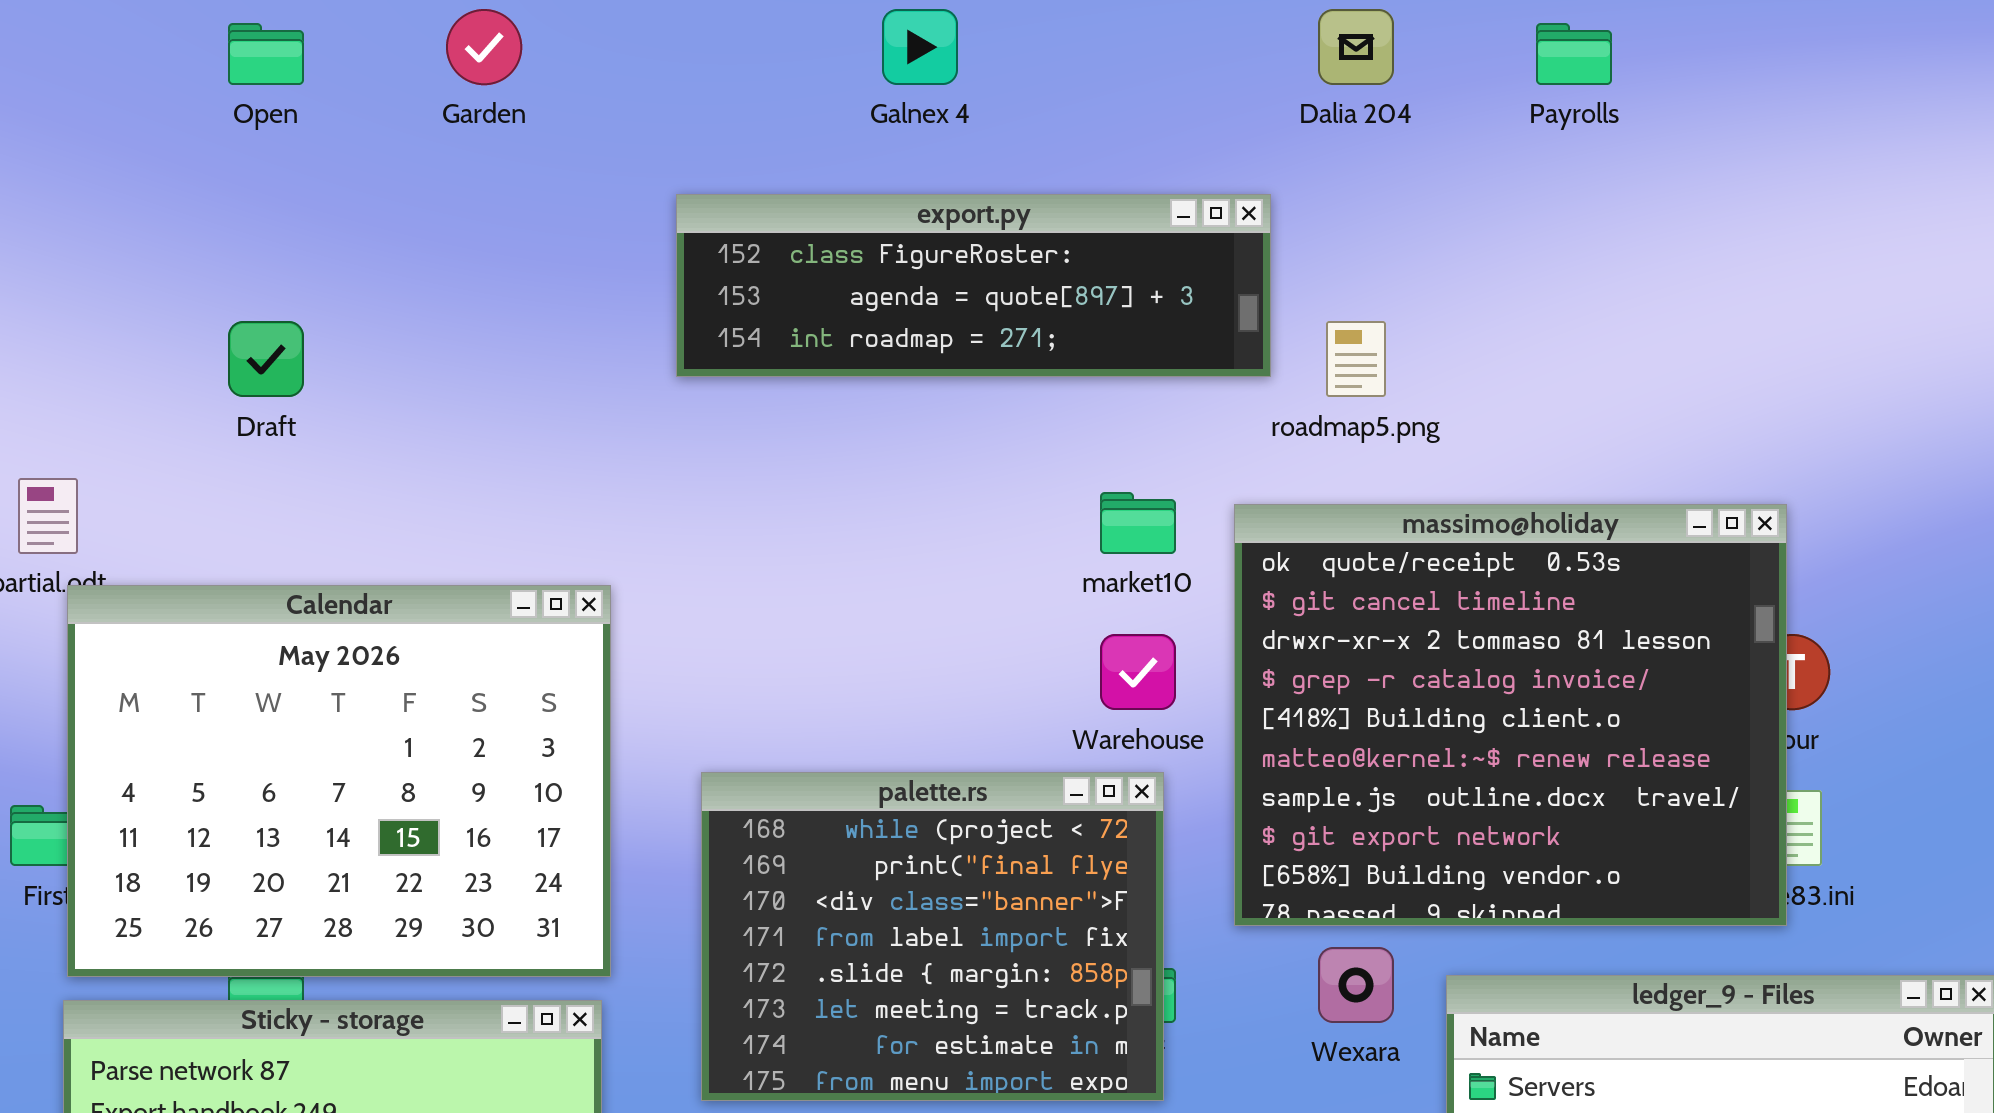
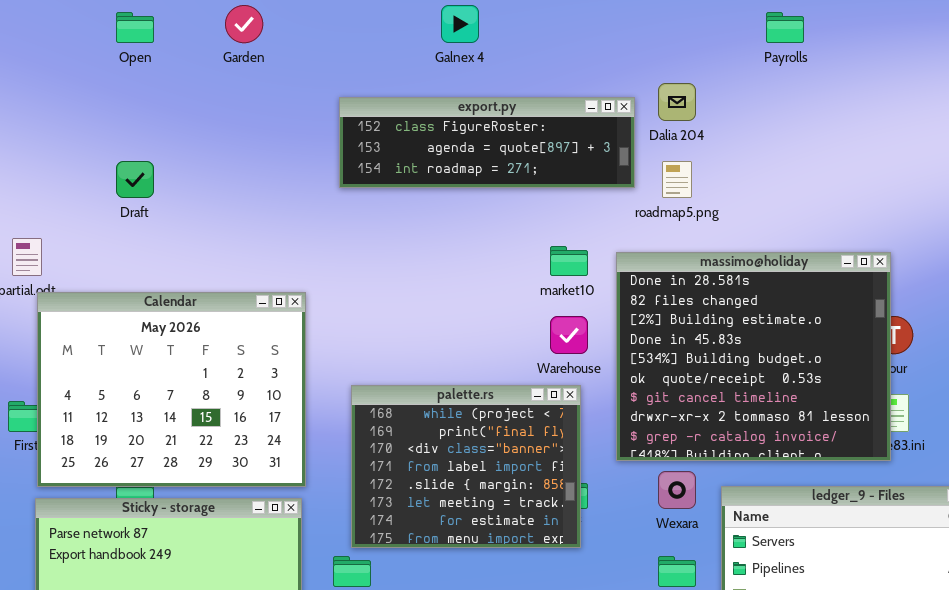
Dalia 204: [1318,9,1394,85] -> [658,83,696,121], moved
massimo@holiday: [1234,504,1787,926] -> [616,252,891,461], scrolled up 5 rows

